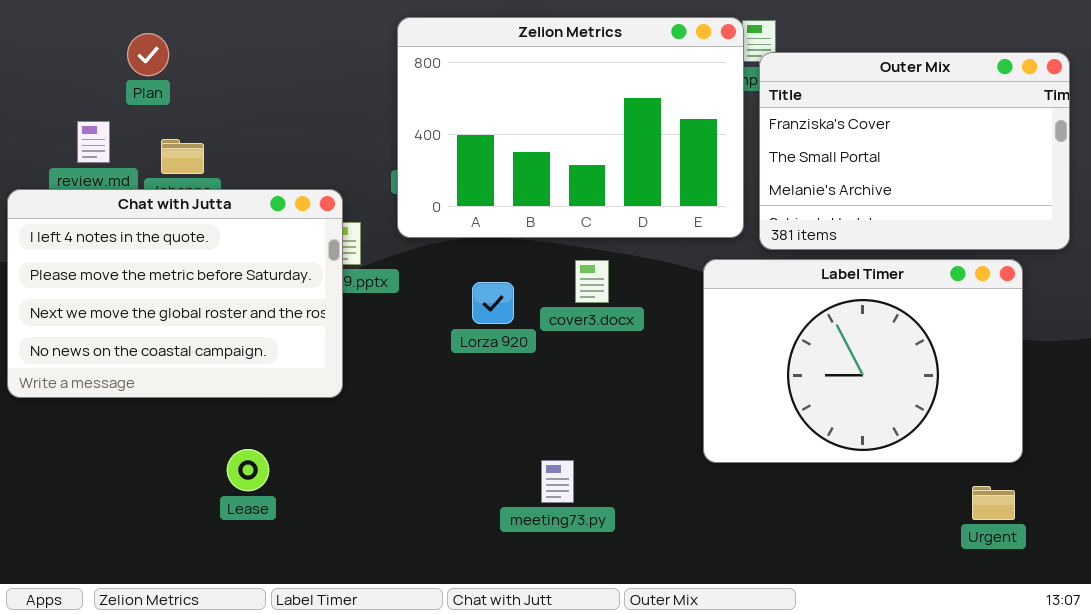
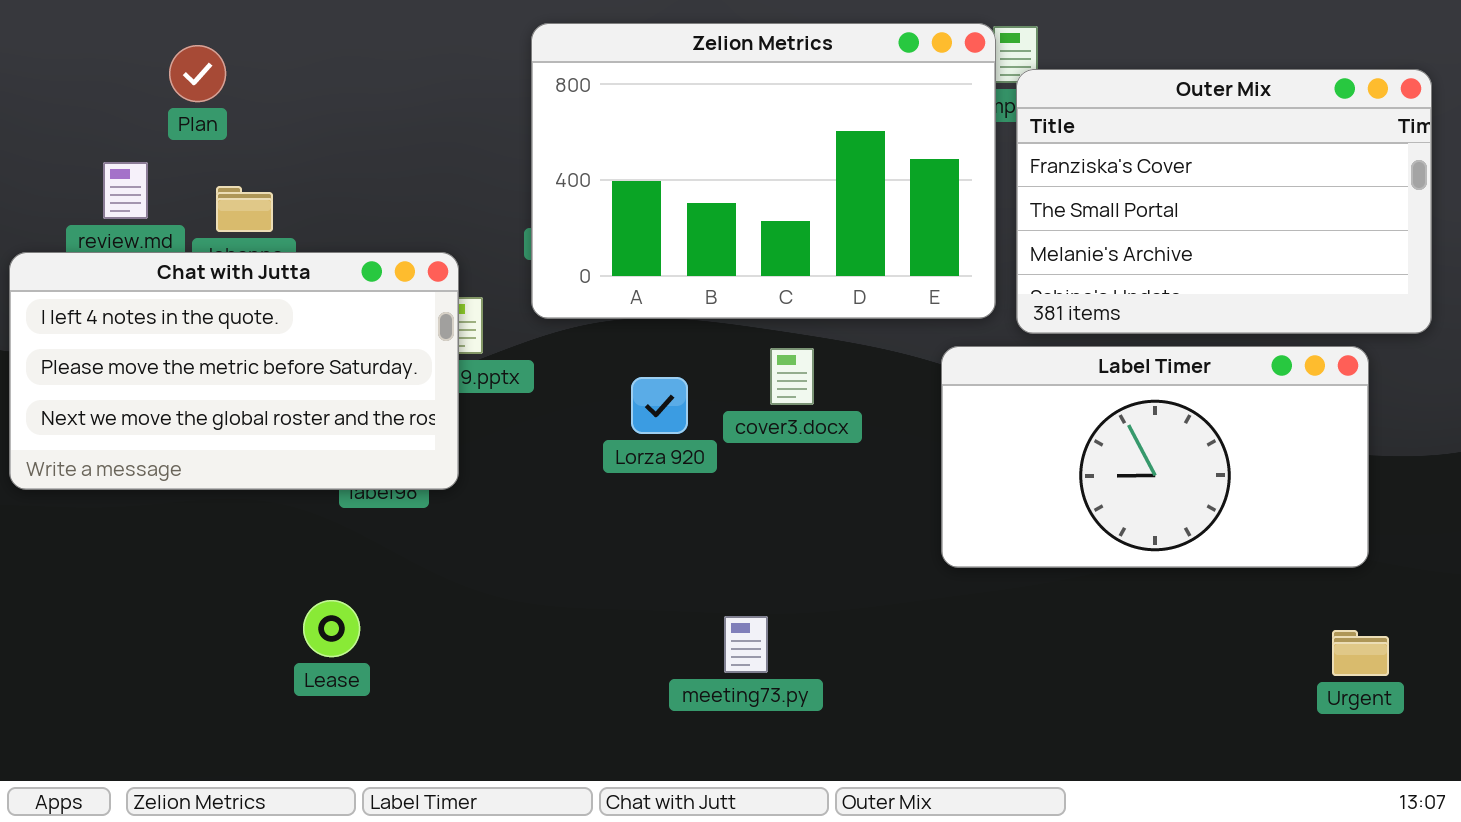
Chat with Jutta: [7,189,343,398] -> [9,252,459,490], resized
Label Timer: [703,259,1023,463] -> [941,346,1369,568], resized
Urgent: [972,486,1015,520] -> [1332,630,1389,676], moved

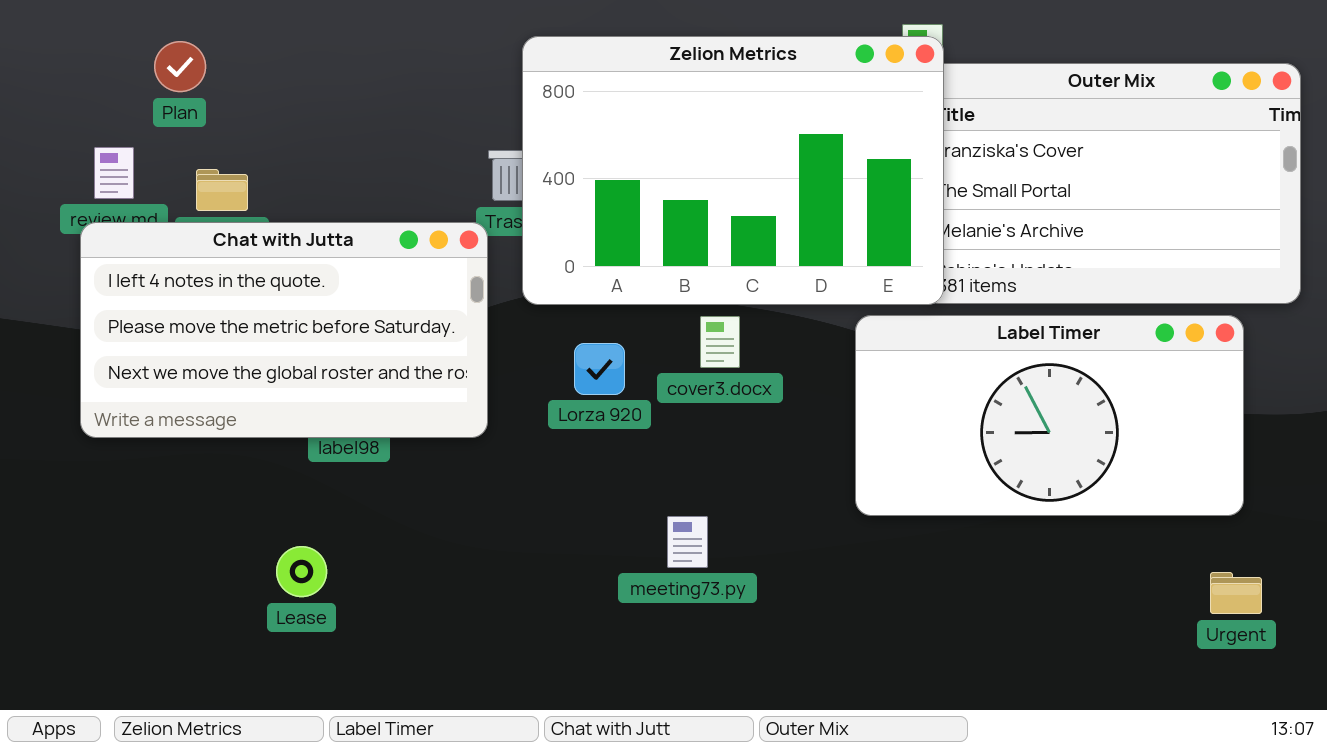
Zelion Metrics: [531,23,996,319] -> [522,36,944,305], moved
Chat with Jutta: [9,252,459,490] -> [80,222,488,438], moved
meeting73.py: [724,616,768,673] -> [667,516,708,568], moved

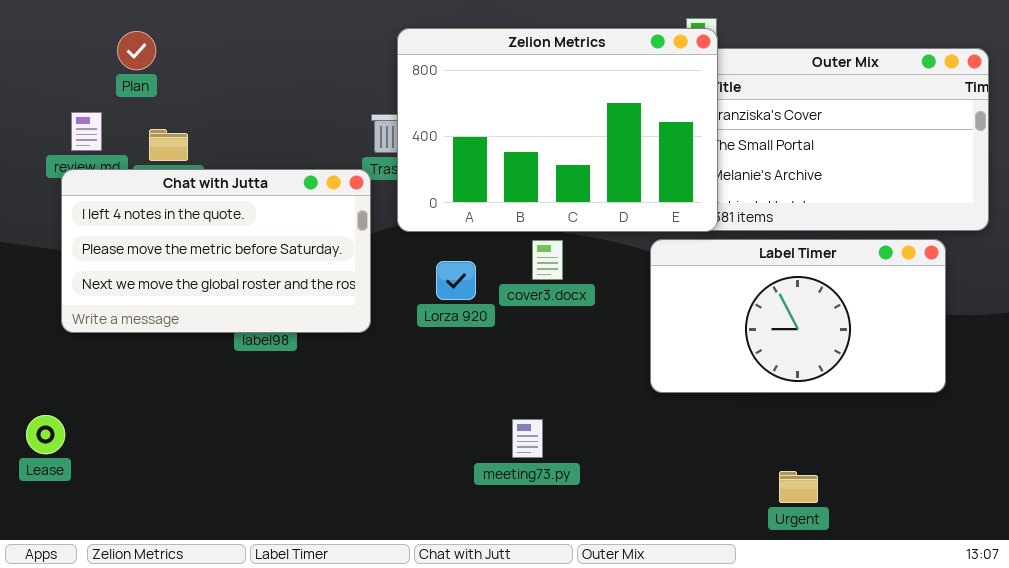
meeting73.py: [667,516,708,568] -> [512,419,543,458], moved
Lease: [276,546,327,597] -> [26,415,65,454], moved
Urgent: [1210,572,1262,614] -> [779,471,818,503], moved

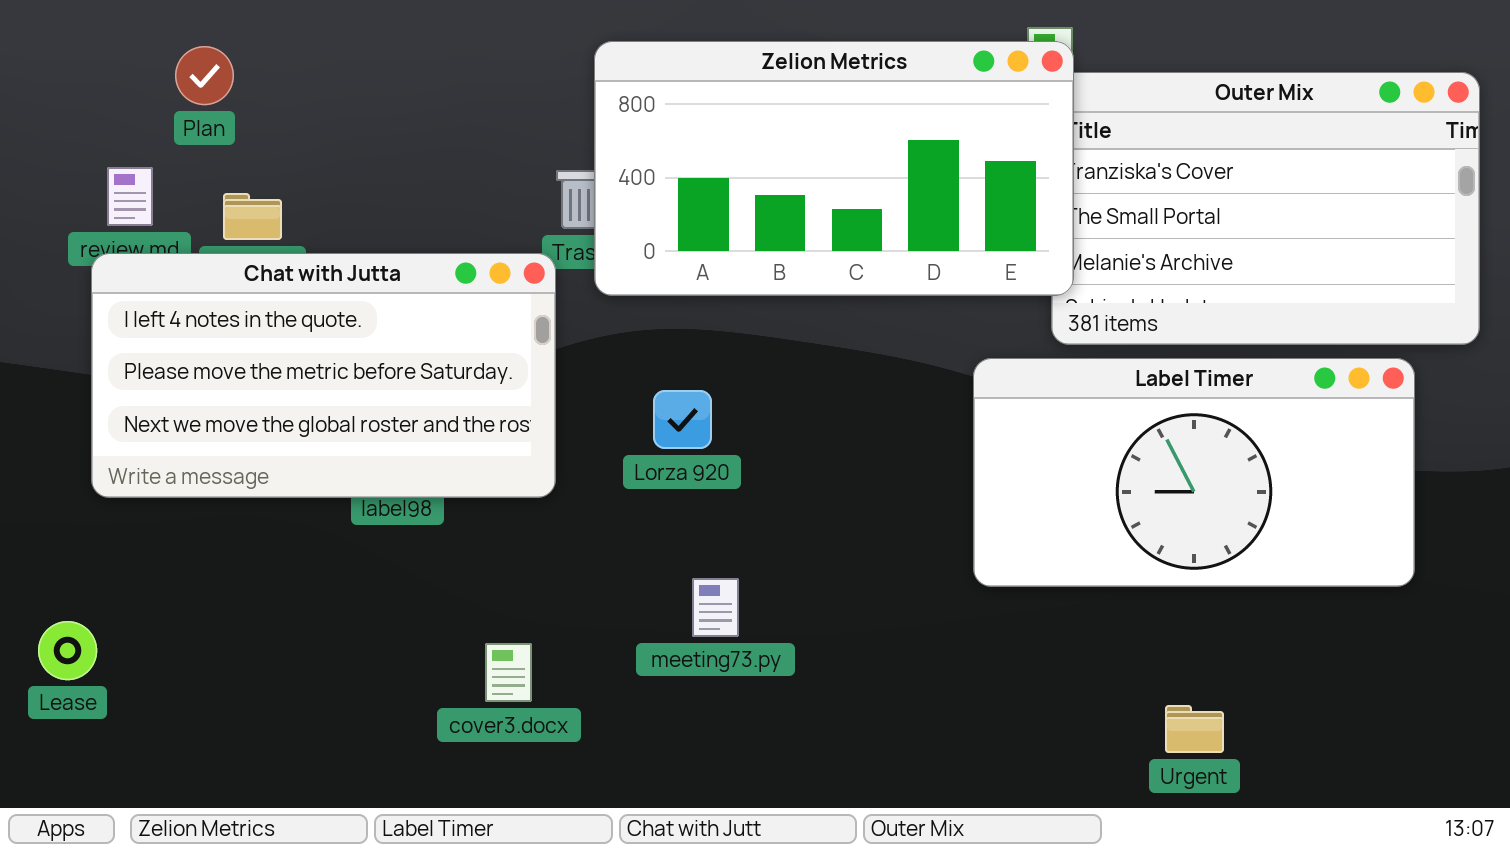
Zelion Metrics: [397,28,718,232] -> [594,41,1074,296], resized
cover3.docx: [532,240,563,280] -> [485,643,532,702], moved
meeting73.py: [512,419,543,458] -> [692,578,739,637], moved

